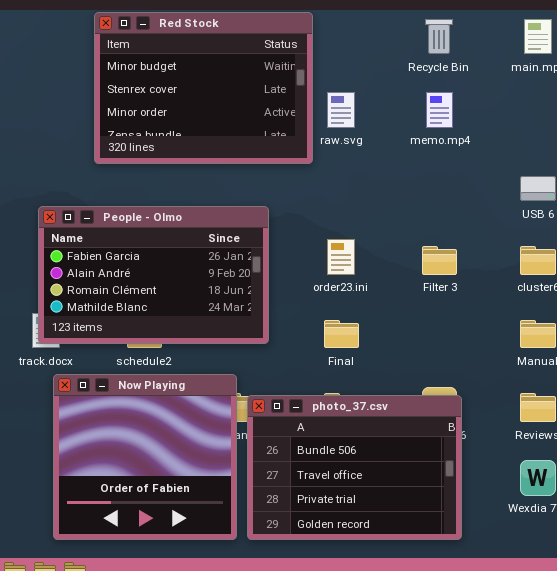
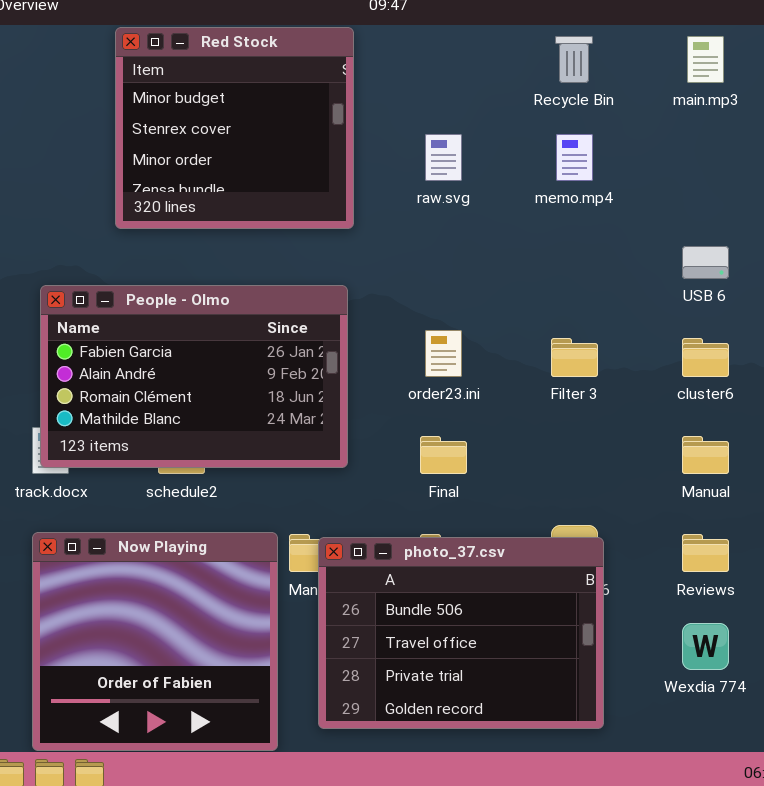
Red Stock: [94,12,313,164] -> [115,27,354,229], resized
Now Playing: [53,374,237,540] -> [32,532,278,751], moved

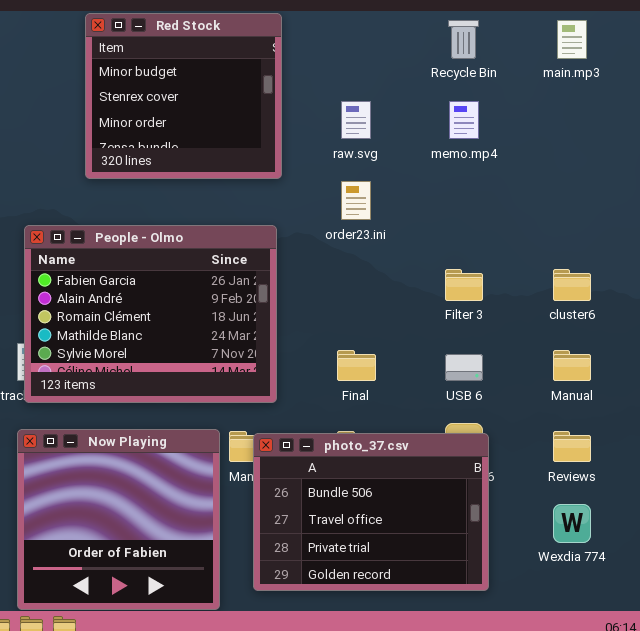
USB 6: [682,246,729,279] -> [445,354,483,381], moved
People - Olmo: [40,285,348,468] -> [24,225,277,403], resized
order23.ini: [425,330,462,377] -> [341,181,371,220], moved

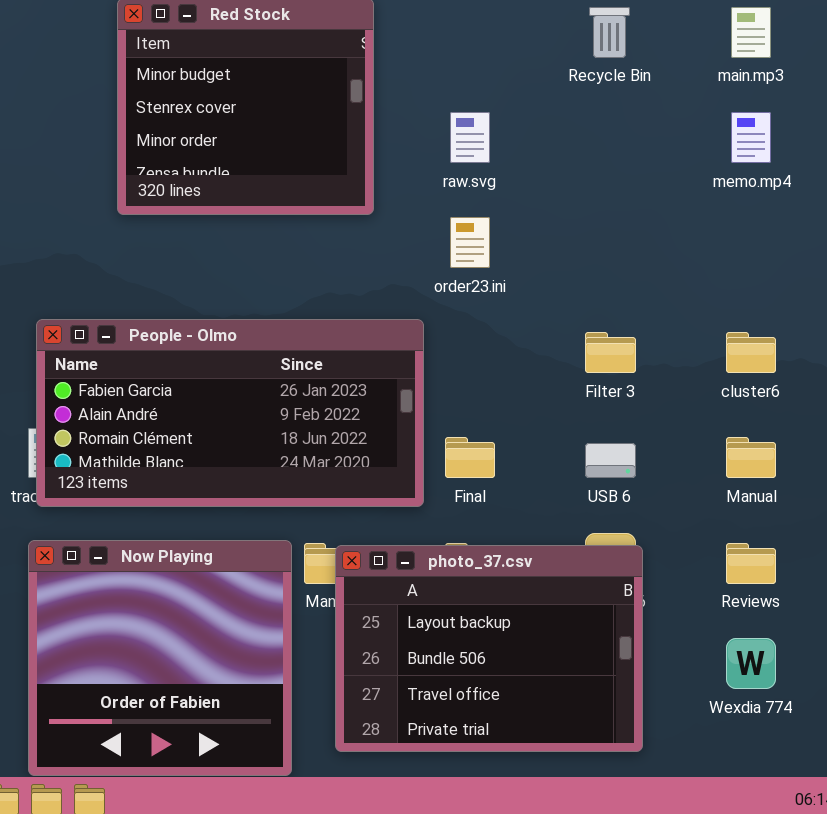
memo.mp4: [449,101,479,139] -> [731,112,771,163], moved
People - Olmo: [24,225,277,403] -> [36,319,424,507], resized
photo_37.csv: [253,433,489,591] -> [335,545,643,752], scrolled up 1 row

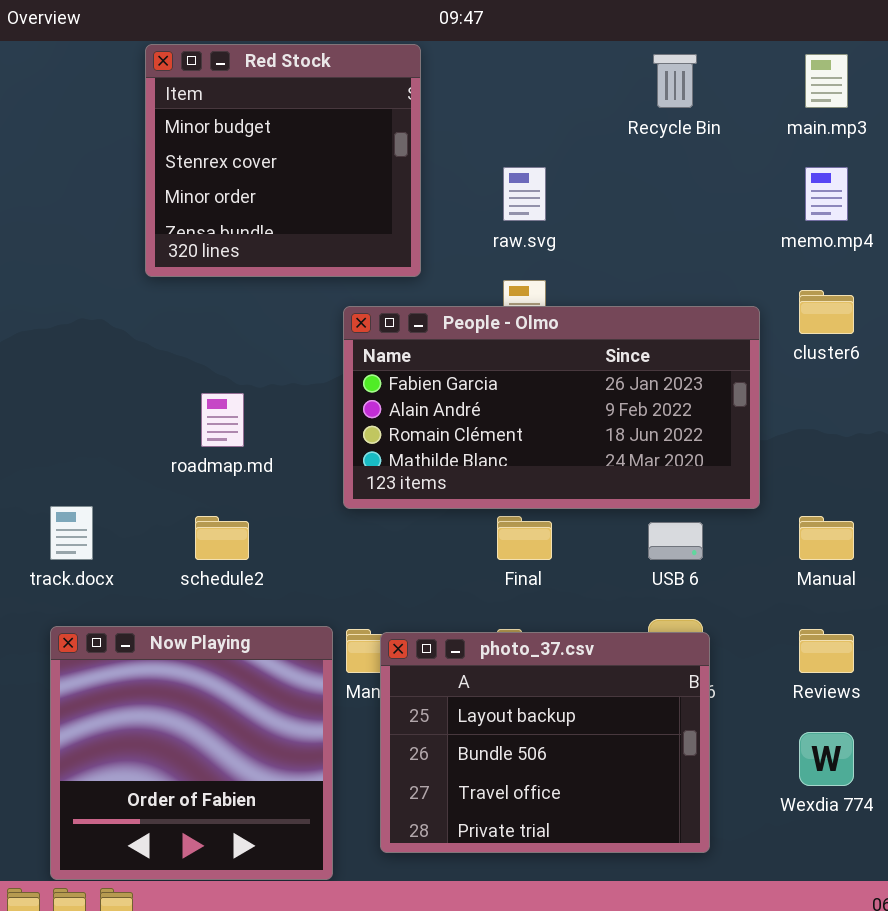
People - Olmo: [36,319,424,507] -> [343,306,760,509], moved
cluster6: [726,332,776,373] -> [799,290,854,334], moved

